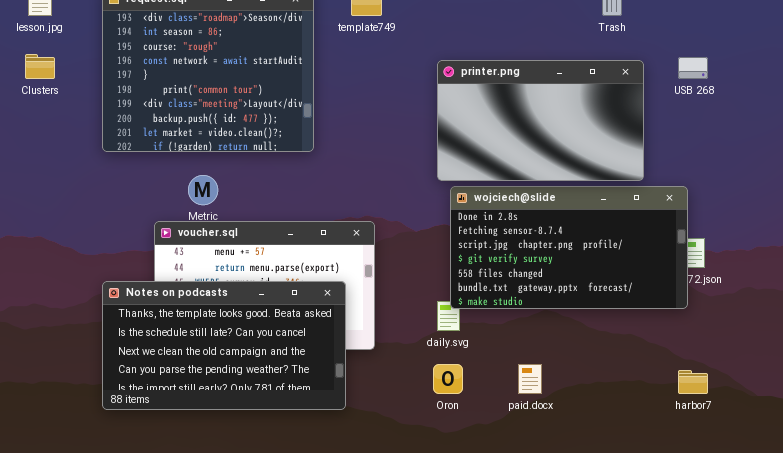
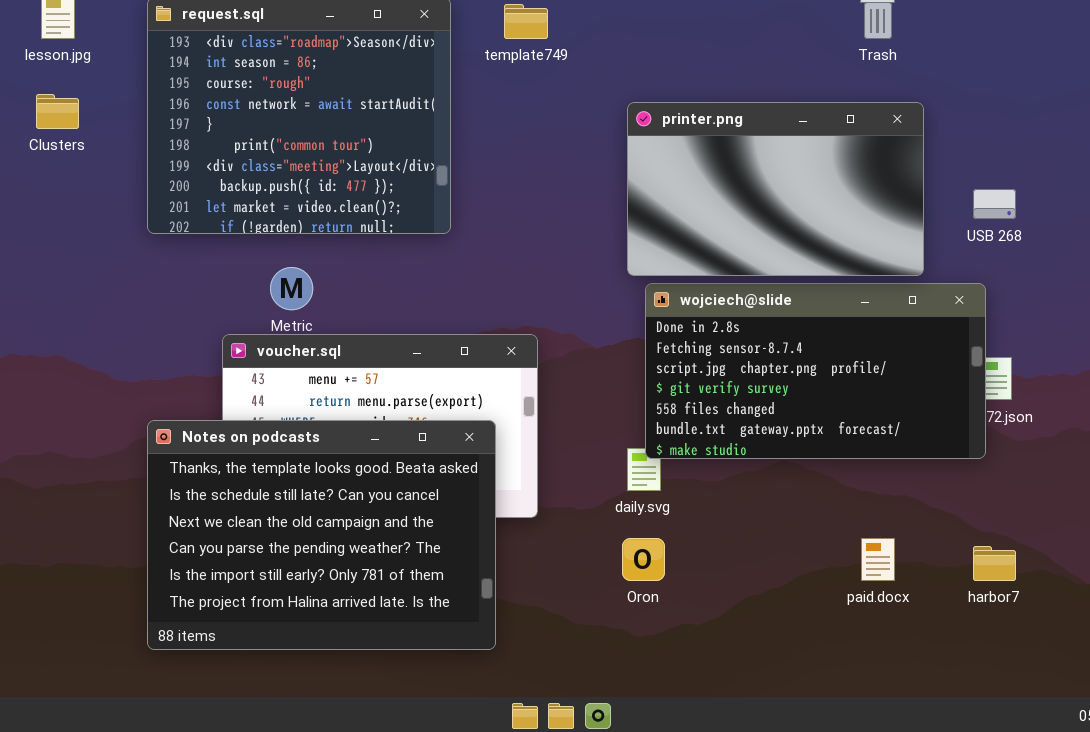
USB 268: [678,57,708,79] -> [973,189,1016,219], moved
Notes on podcasts: [102,281,346,410] -> [147,420,496,650], resized
paid.docx: [518,364,542,394] -> [861,538,895,581], moved

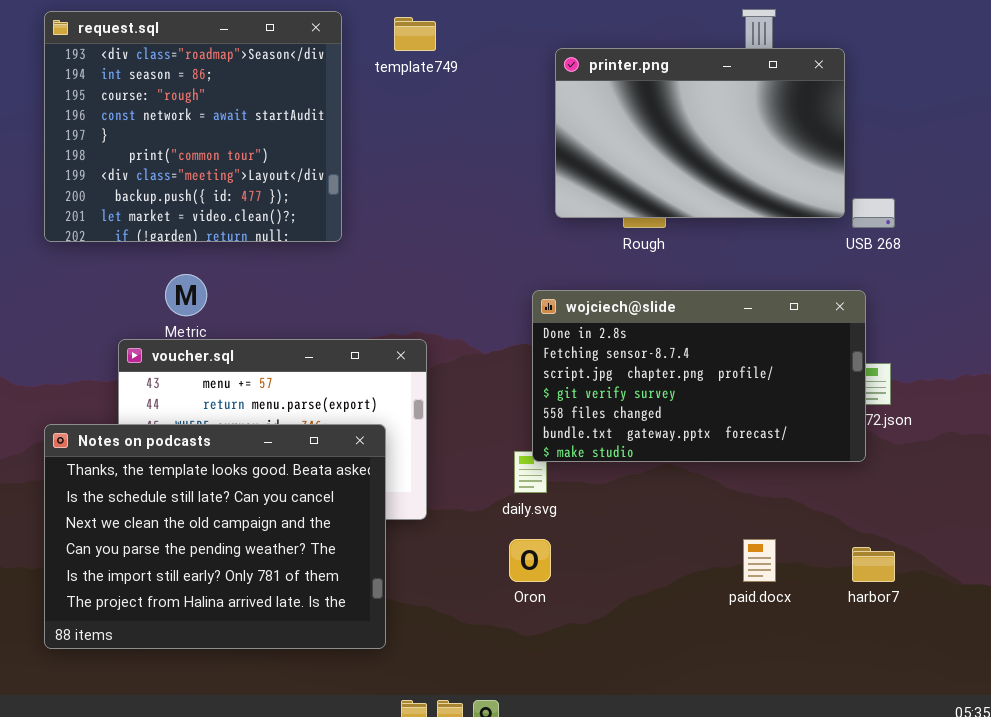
printer.png: [627,102,924,276] -> [555,48,845,218], moved

